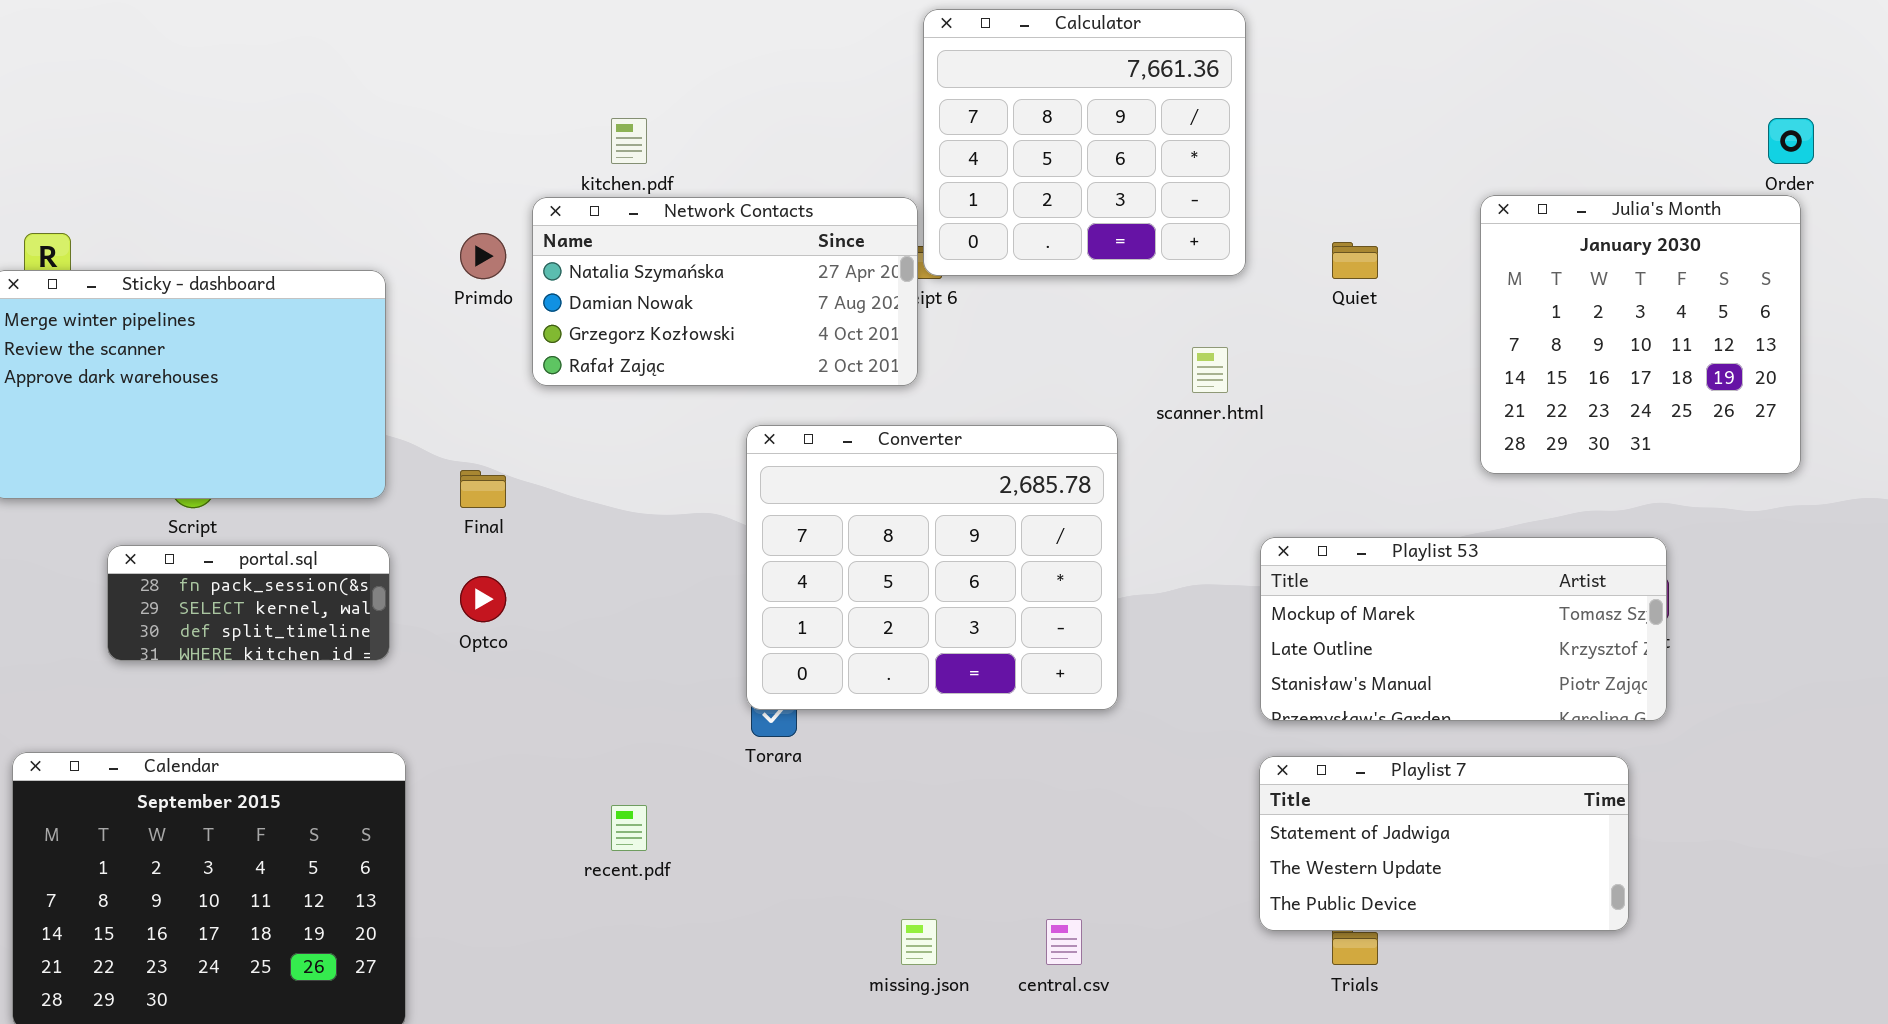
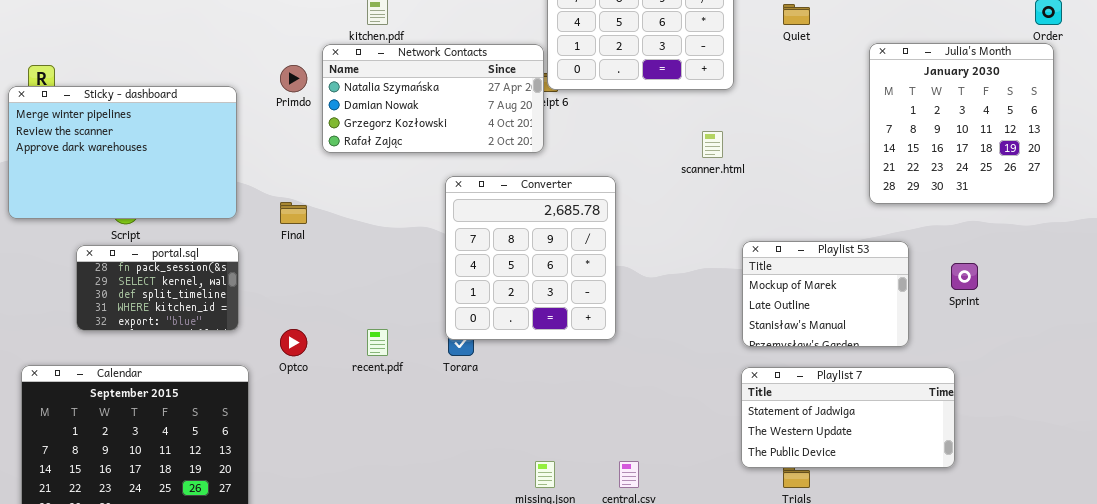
Quiet: [1332,242,1378,279] -> [783,4,810,25], moved
Converter: [746,425,1118,710] -> [445,176,616,340], resized
Playlist 53: [1260,537,1667,721] -> [742,241,909,347], resized
portal.sql: [107,545,390,661] -> [76,245,239,331], resized
Optco: [460,576,506,622] -> [280,329,307,356], moved
recent.pdf: [611,805,647,851] -> [367,329,388,356], moved

